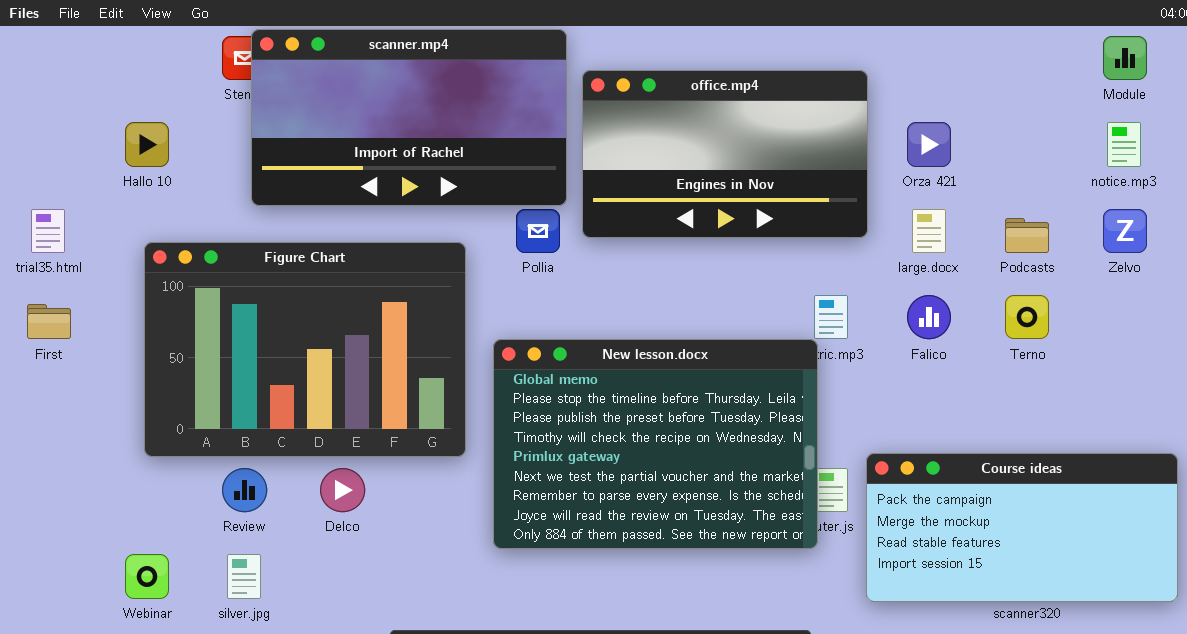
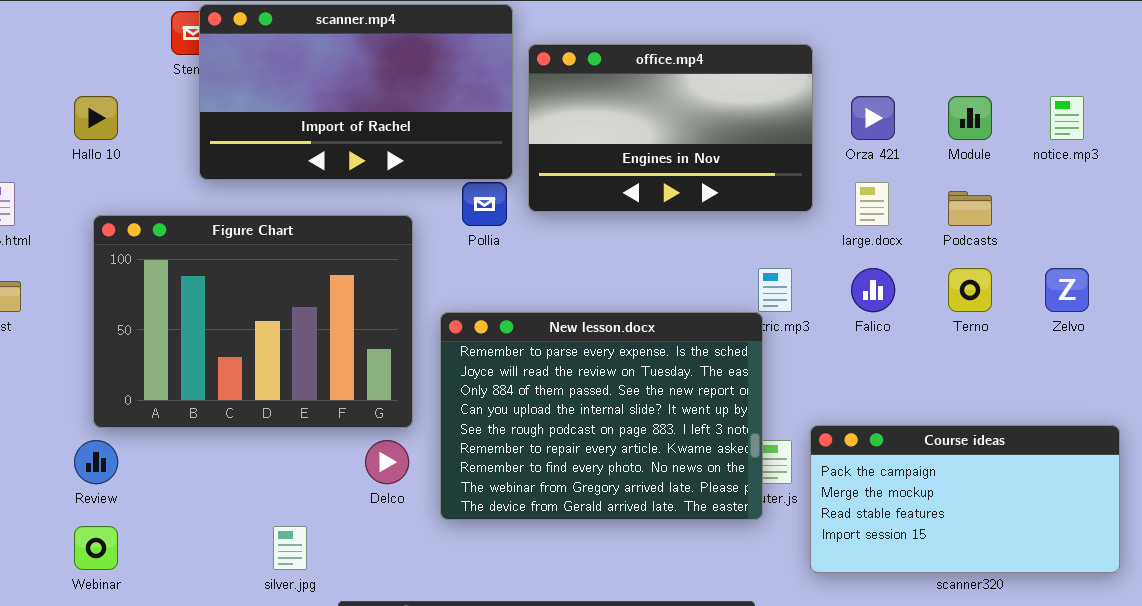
Module: [1103,36,1147,80] -> [948,96,992,140], moved
Zelvo: [1103,209,1147,253] -> [1045,268,1089,312], moved
New lesson.docx: [493,339,818,549] -> [440,312,763,520], scrolled down 6 rows
Review: [222,468,267,512] -> [74,440,118,484], moved
Delco: [320,468,365,512] -> [365,440,409,484], moved
silver.jpg: [227,554,261,599] -> [273,526,307,570], moved

